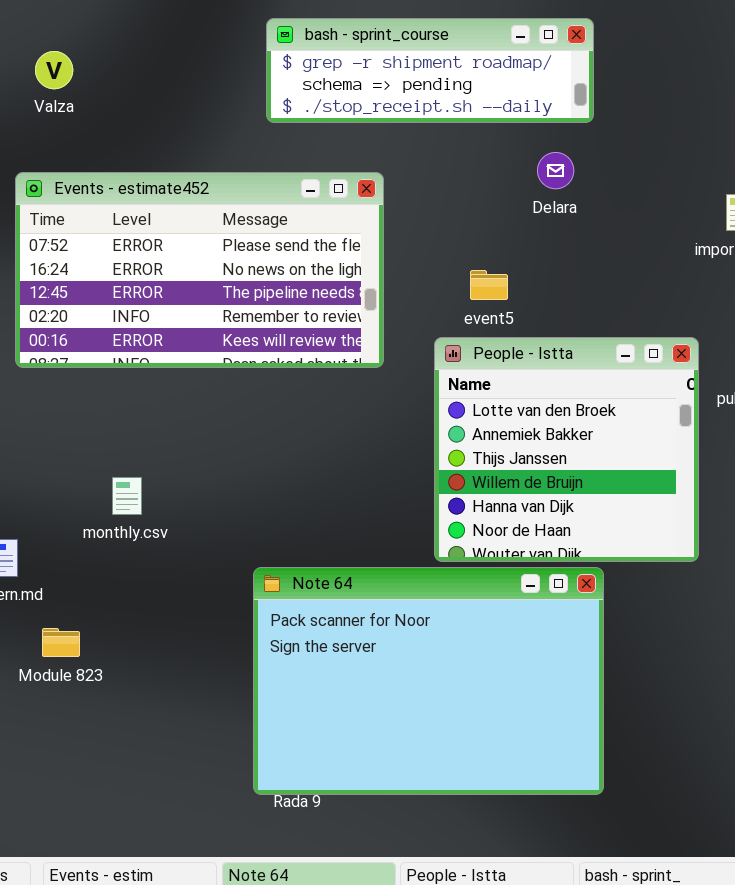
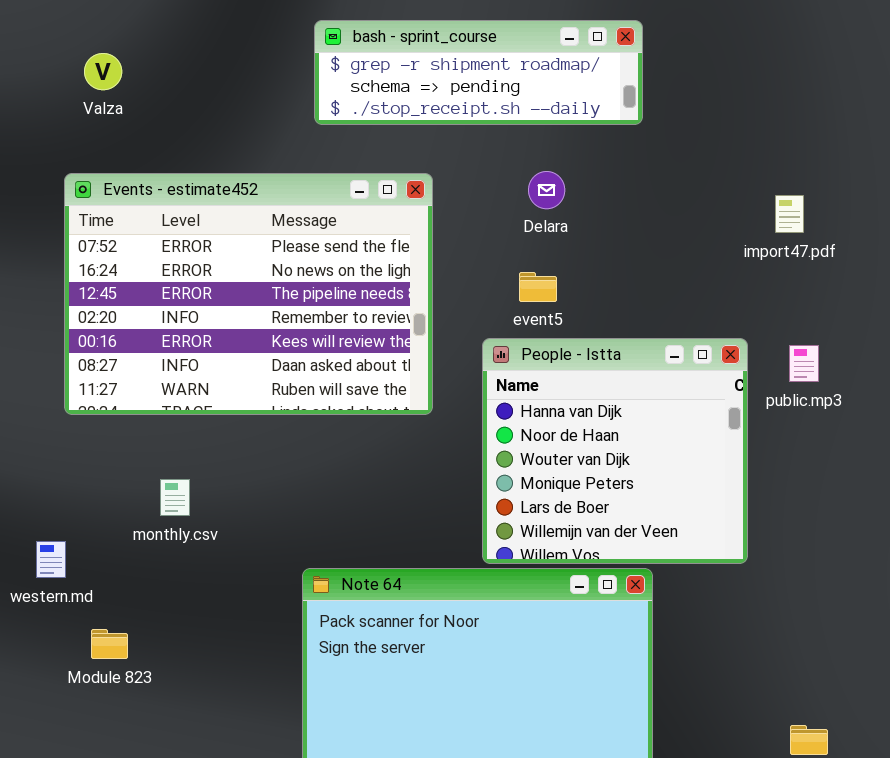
Delara: [537,152,574,189] -> [528,171,565,209], moved
Events - estimate452: [15,172,384,368] -> [64,173,433,415], resized
People - Istta: [434,337,699,562] -> [482,338,748,564], scrolled down 4 rows

